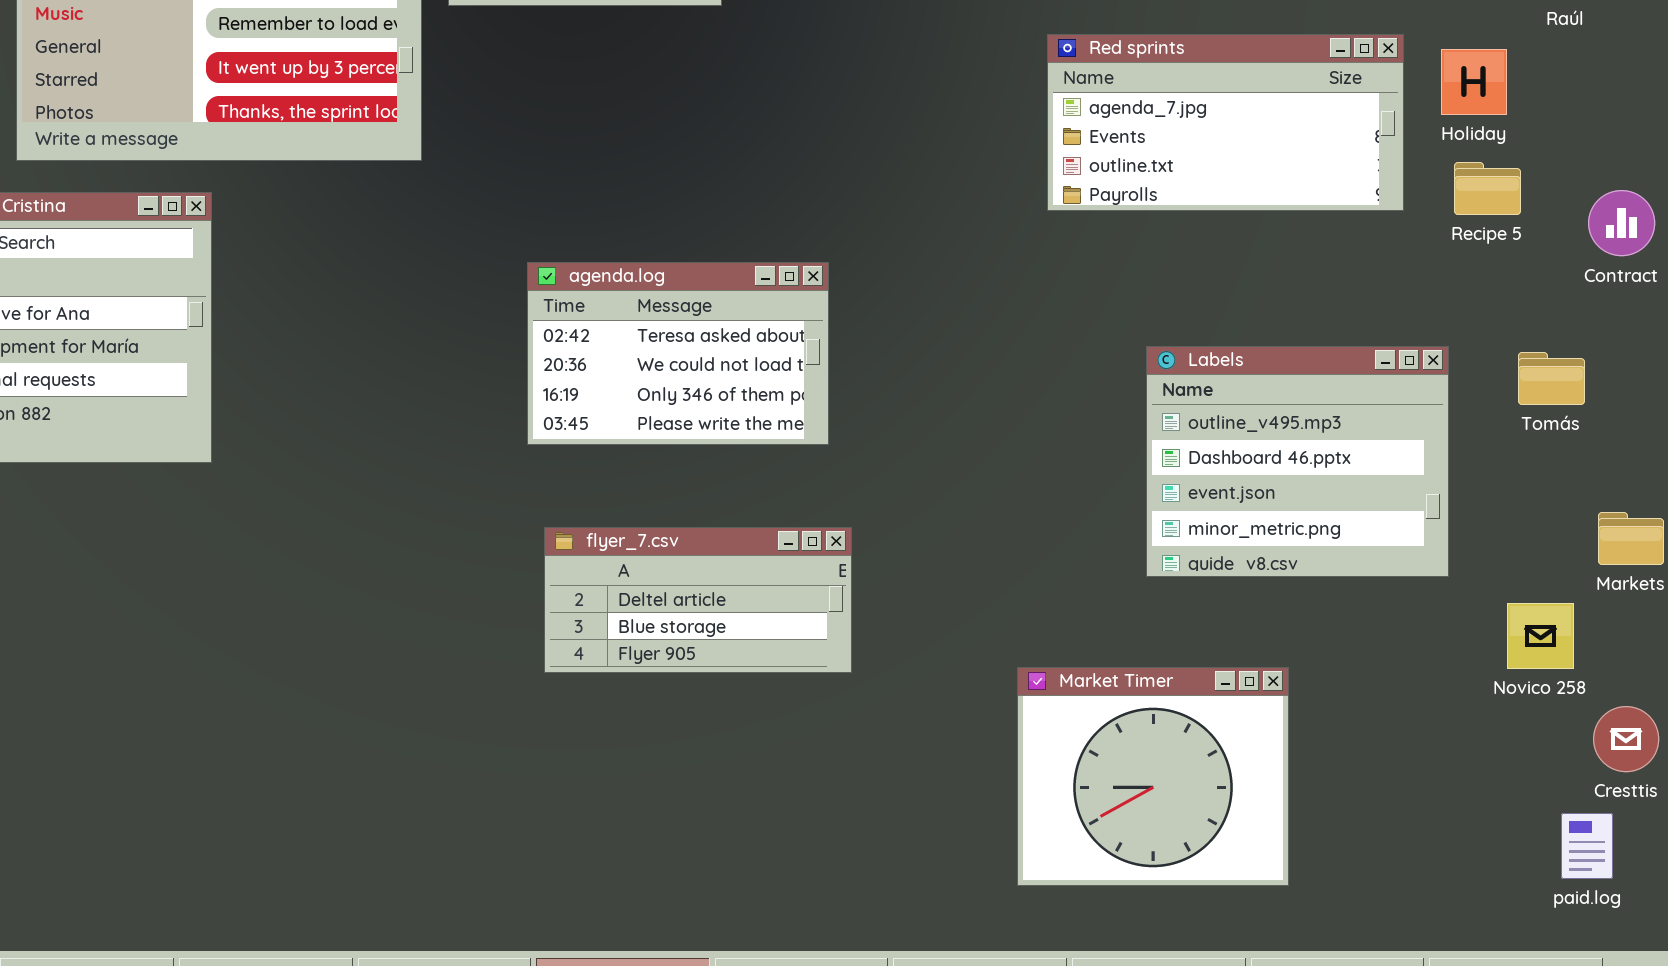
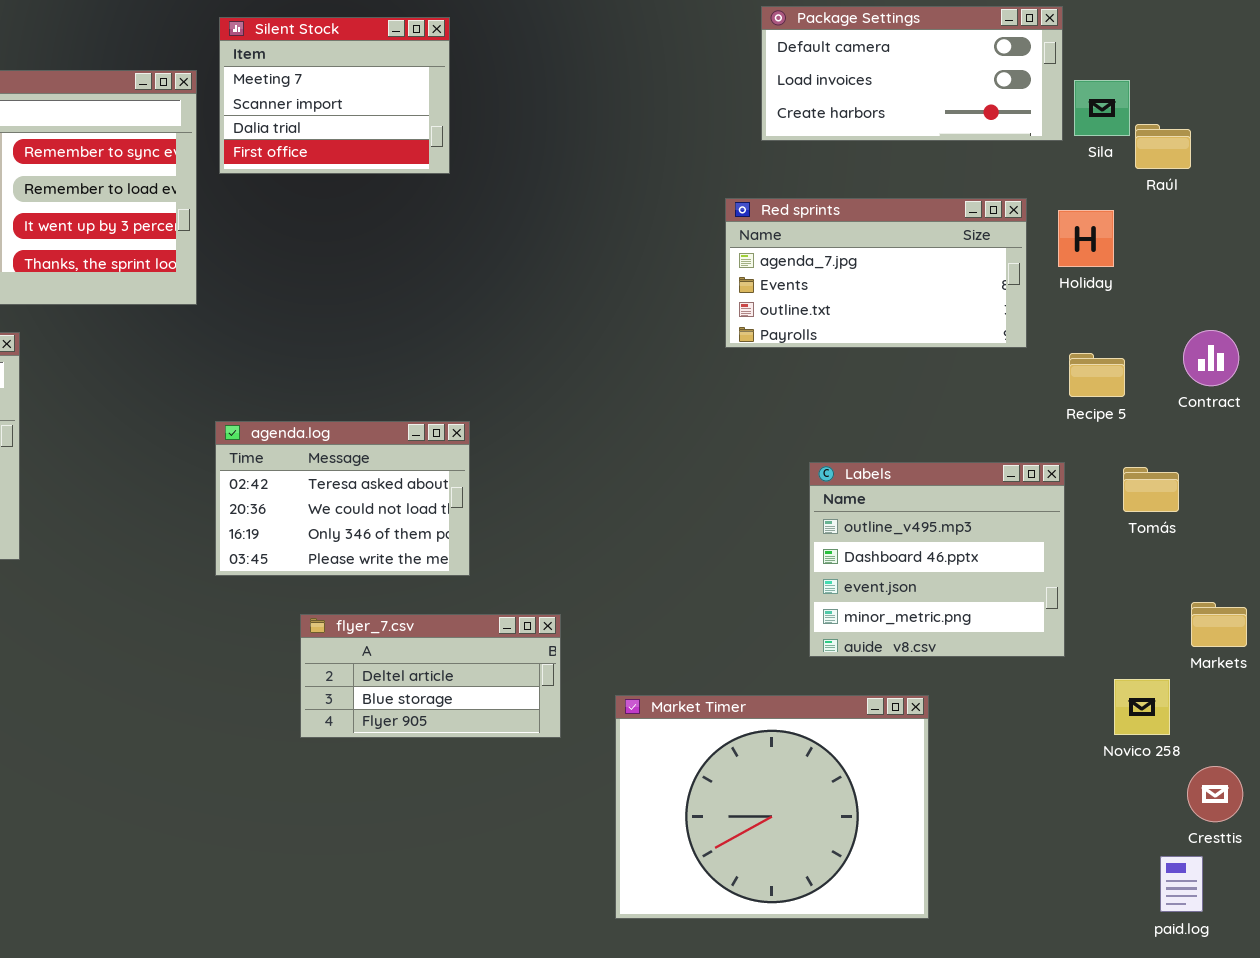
Recipe 5: [1454,162,1521,215] -> [1069,353,1125,397], moved
agenda.log: [527,262,829,445] -> [215,421,470,576], moved
Market Timer: [1017,667,1289,886] -> [615,695,929,919], resized

